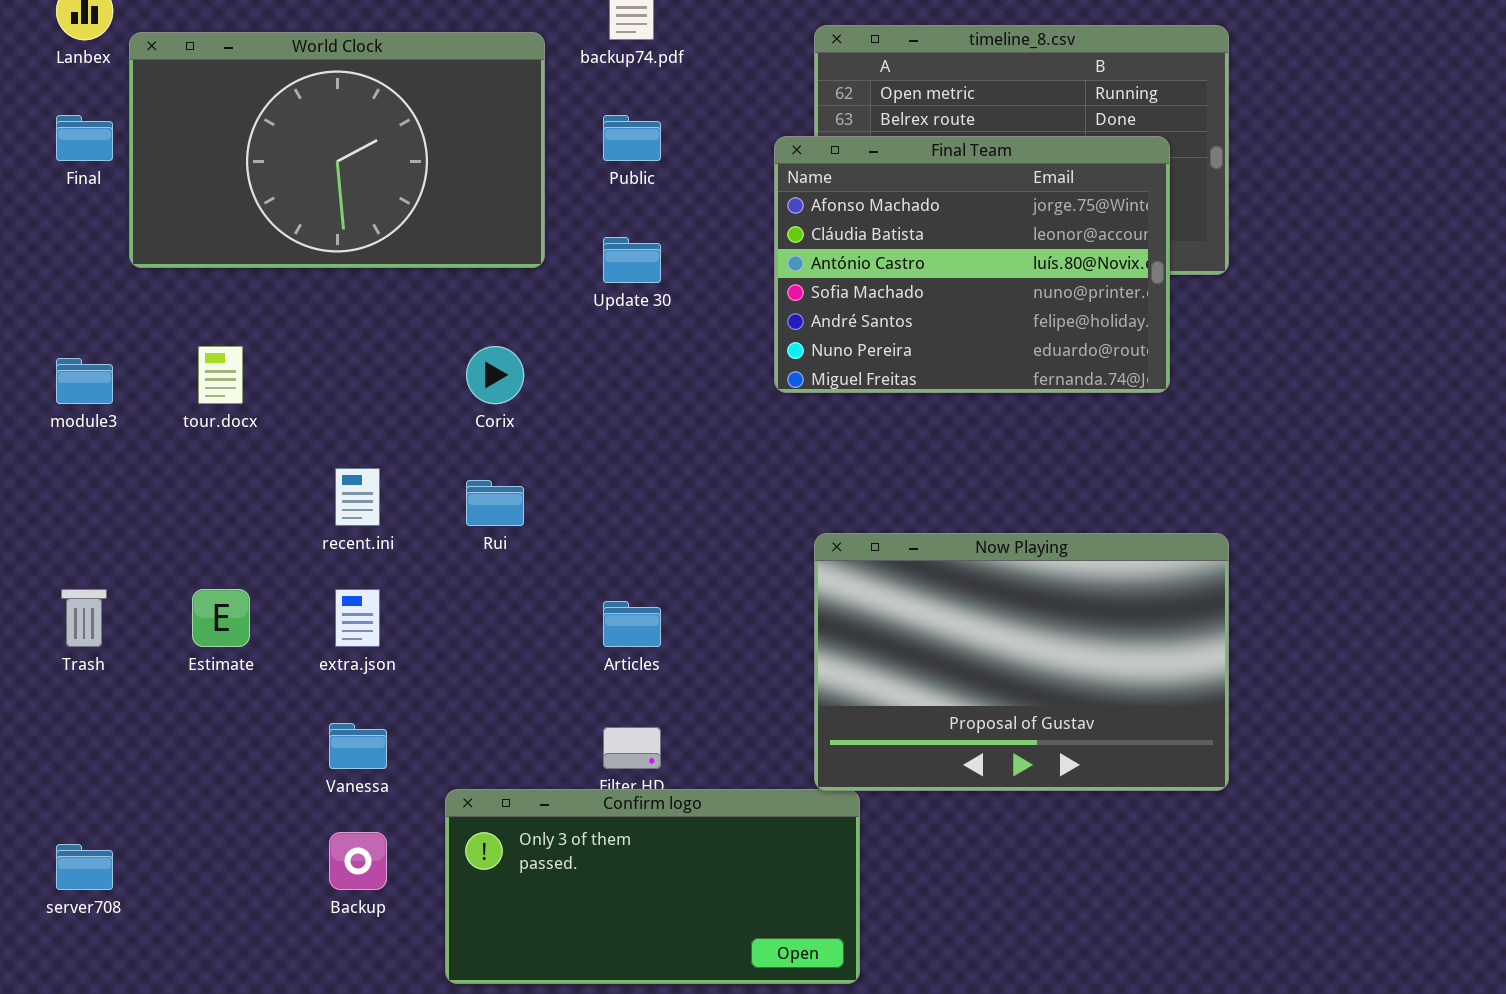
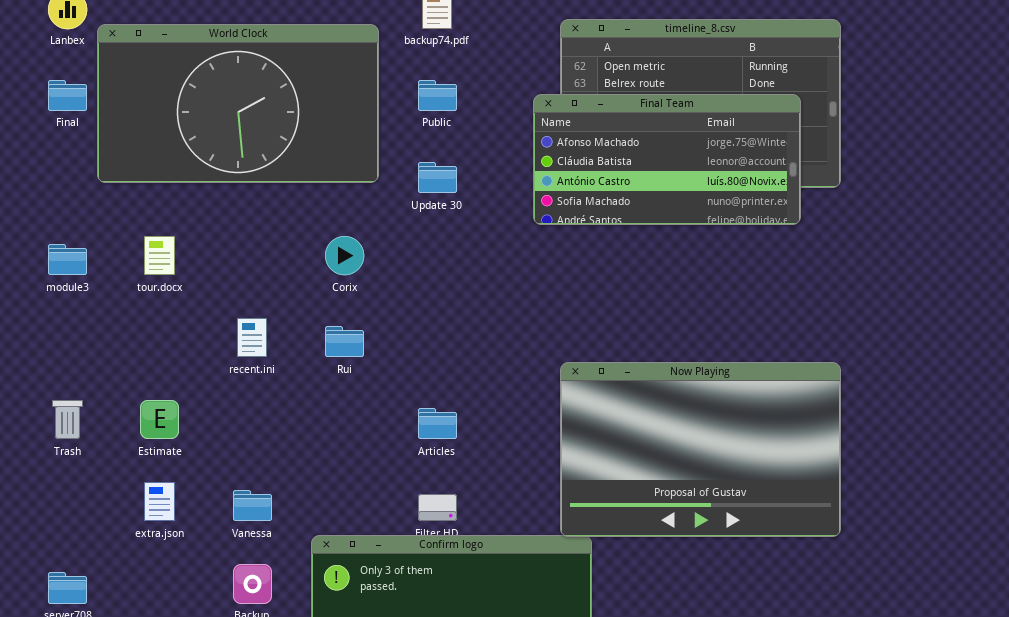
Final Team: [774,136,1170,393] -> [533,94,801,225], resized
extra.json: [335,589,380,647] -> [144,482,175,521], moved

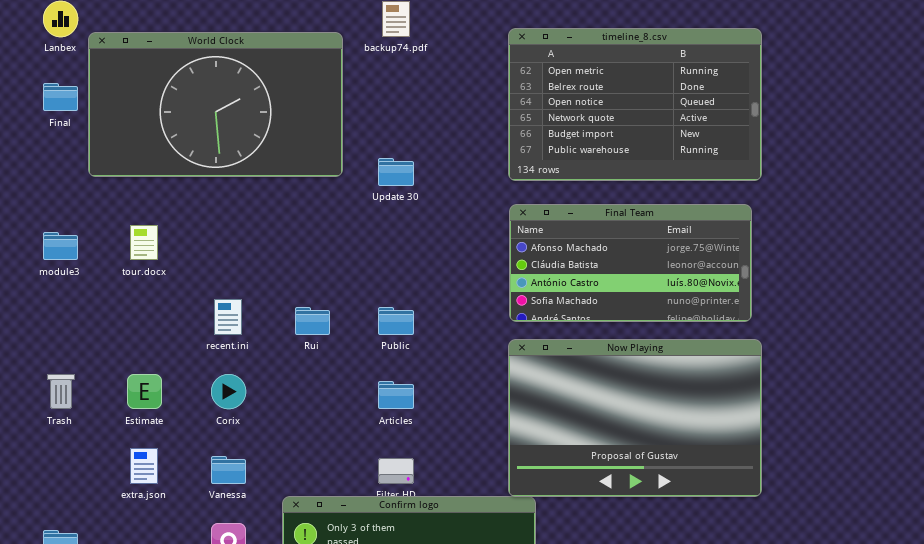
Public: [418,80,457,111] -> [378,307,414,335], moved
Final Team: [533,94,801,225] -> [509,204,752,322], moved
Corix: [325,236,364,275] -> [211,374,246,409], moved

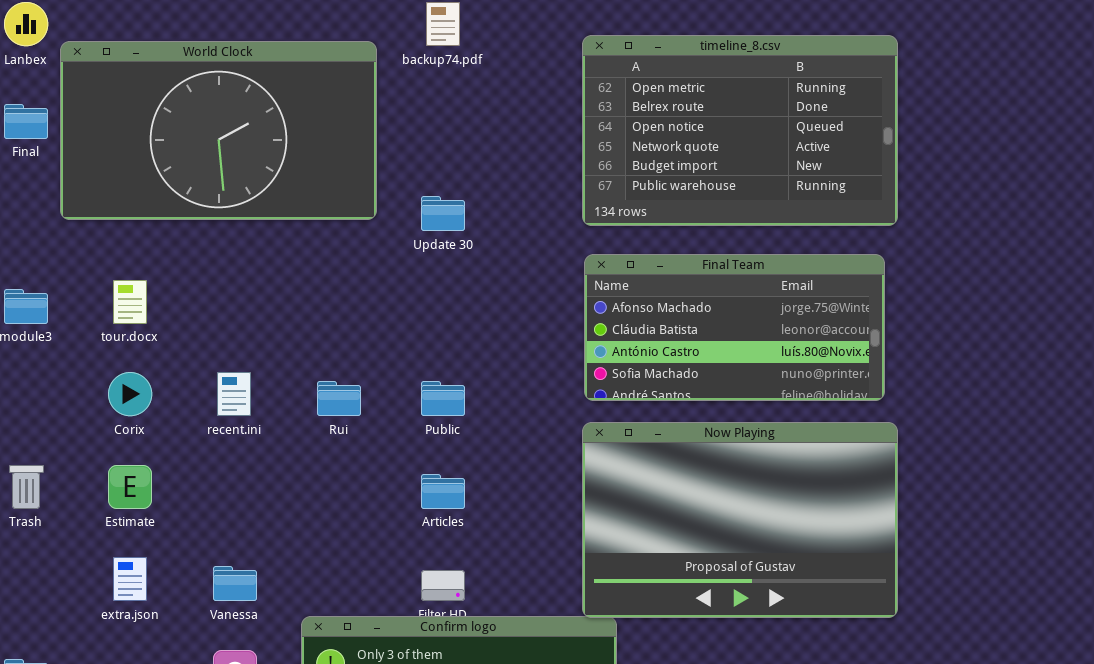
Corix: [211,374,246,409] -> [108,372,152,416], moved

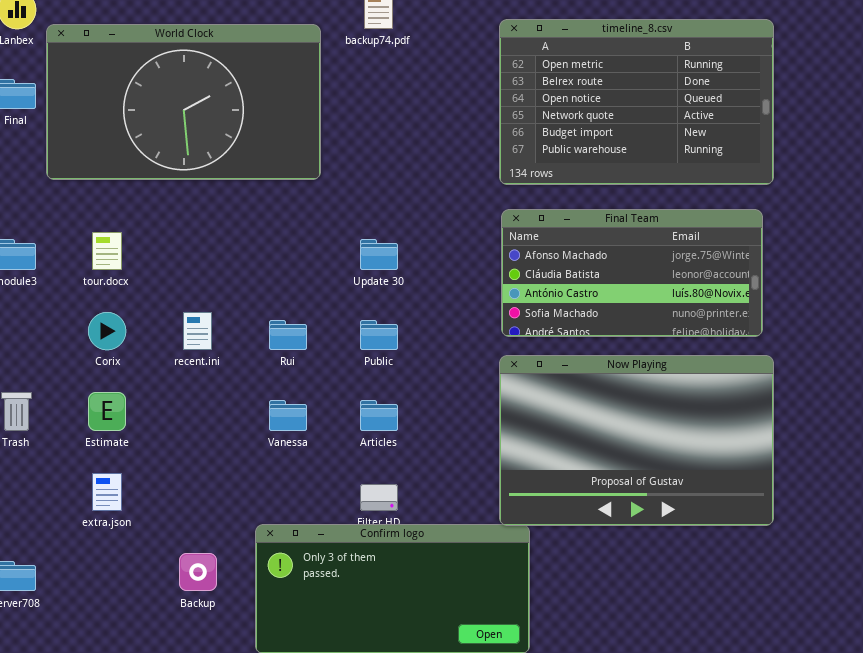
Update 30: [421,196,465,231] -> [360,239,398,270], moved
Vanessa: [213,566,257,601] -> [269,400,307,431], moved

